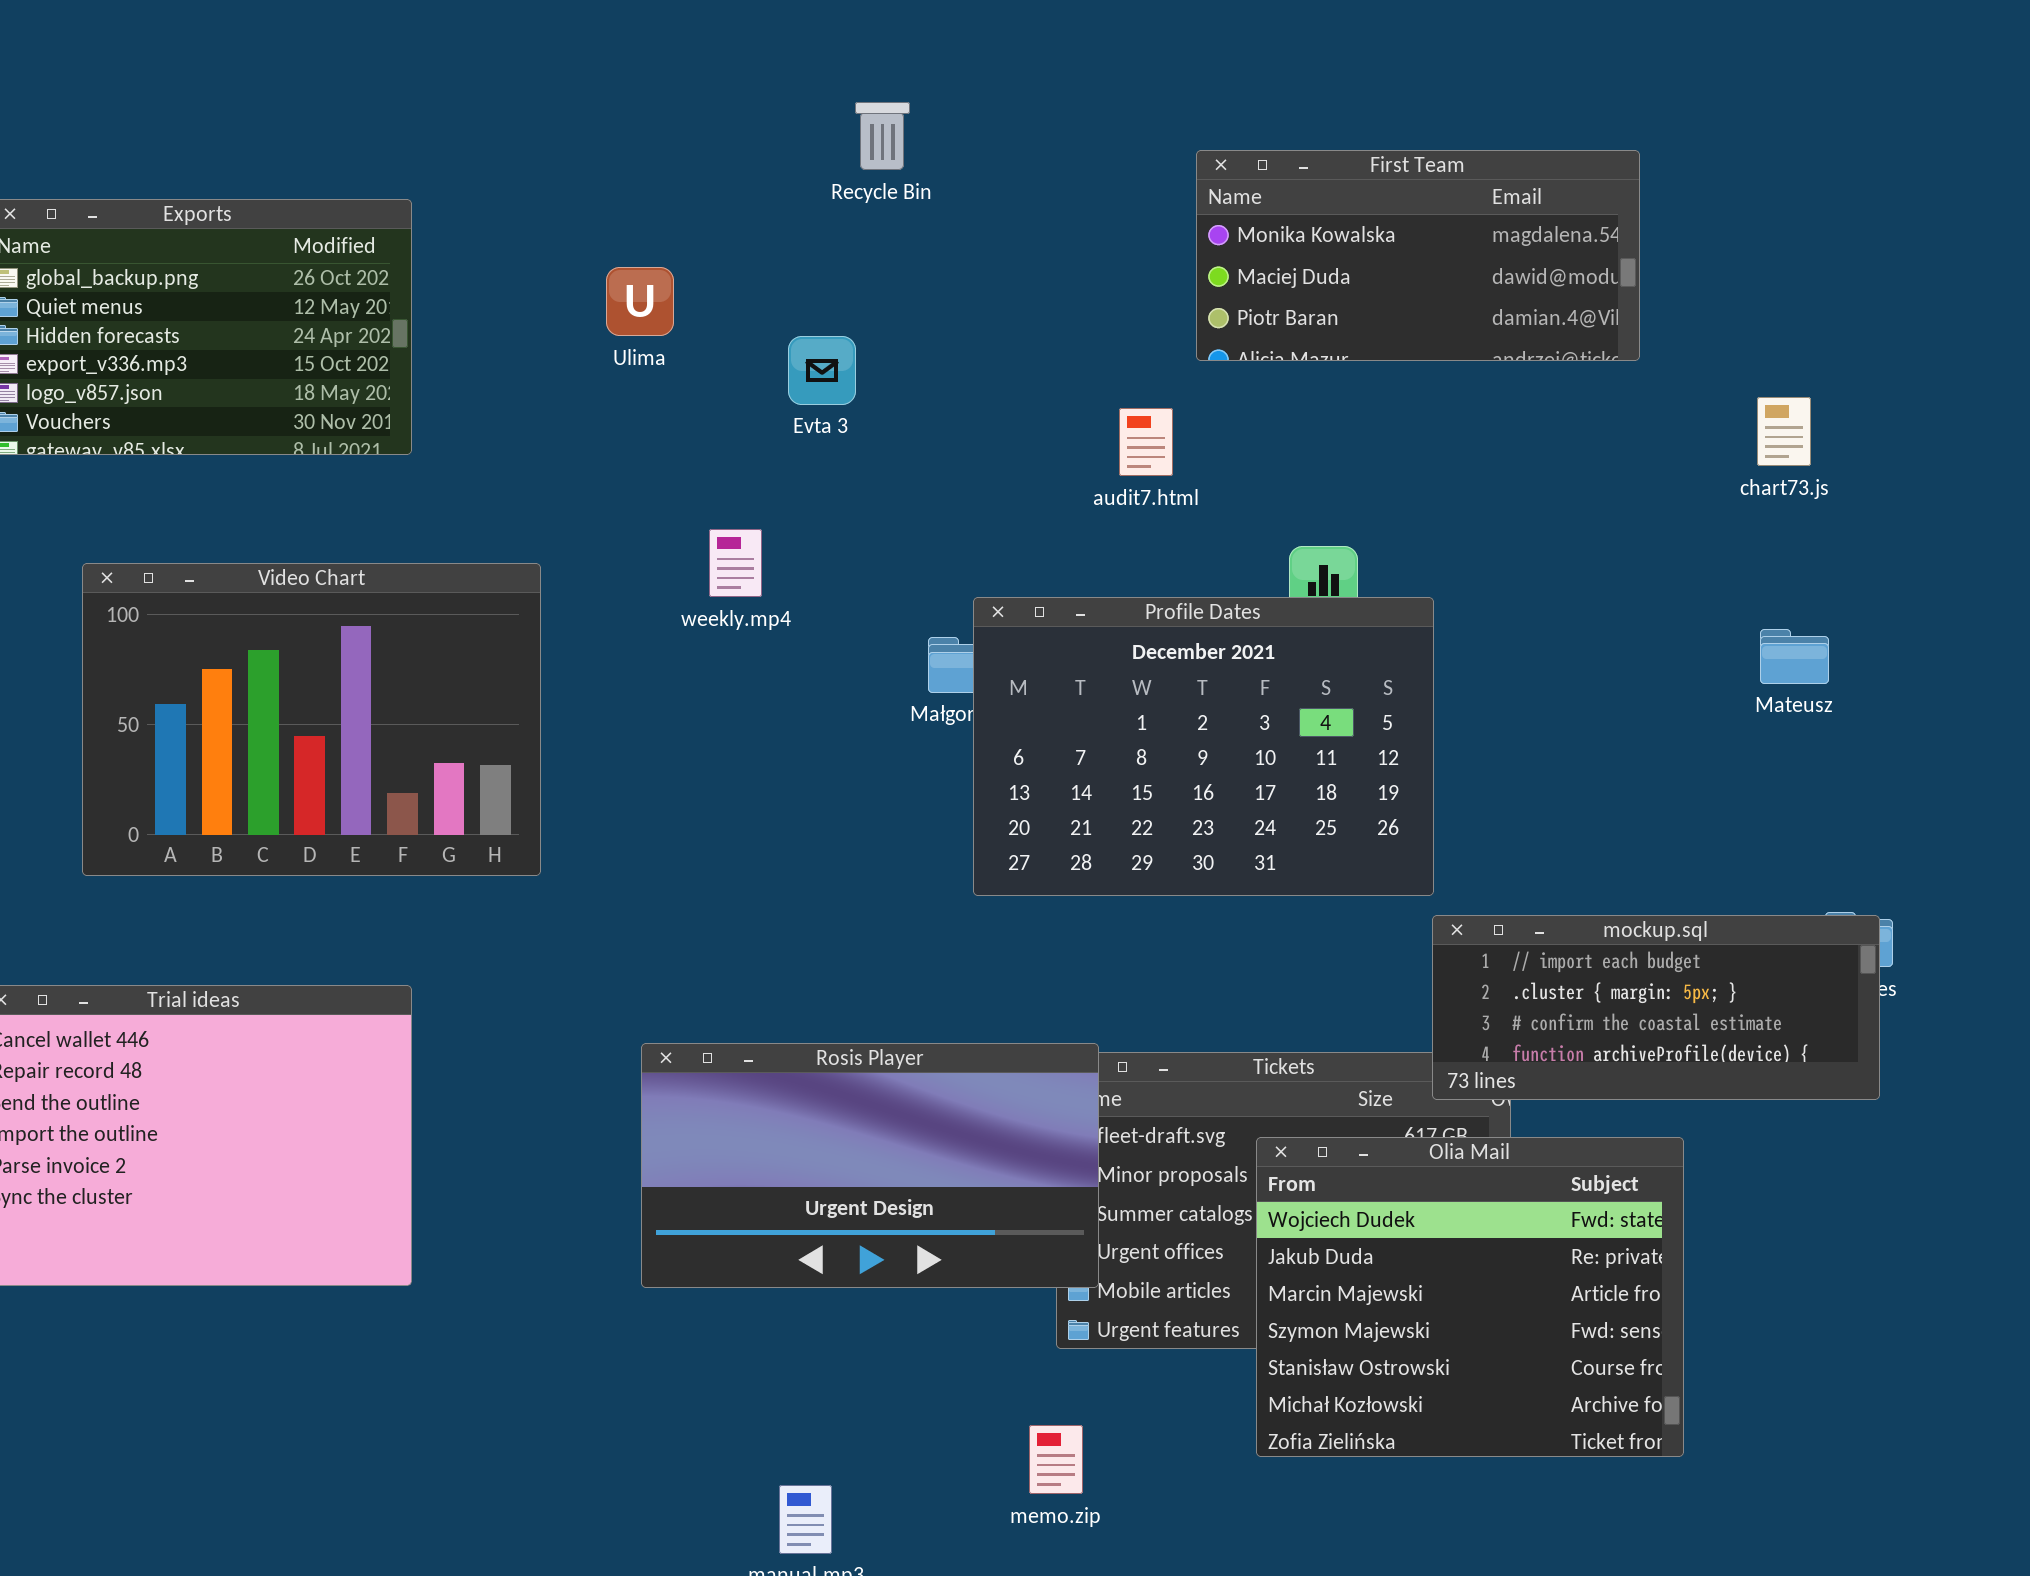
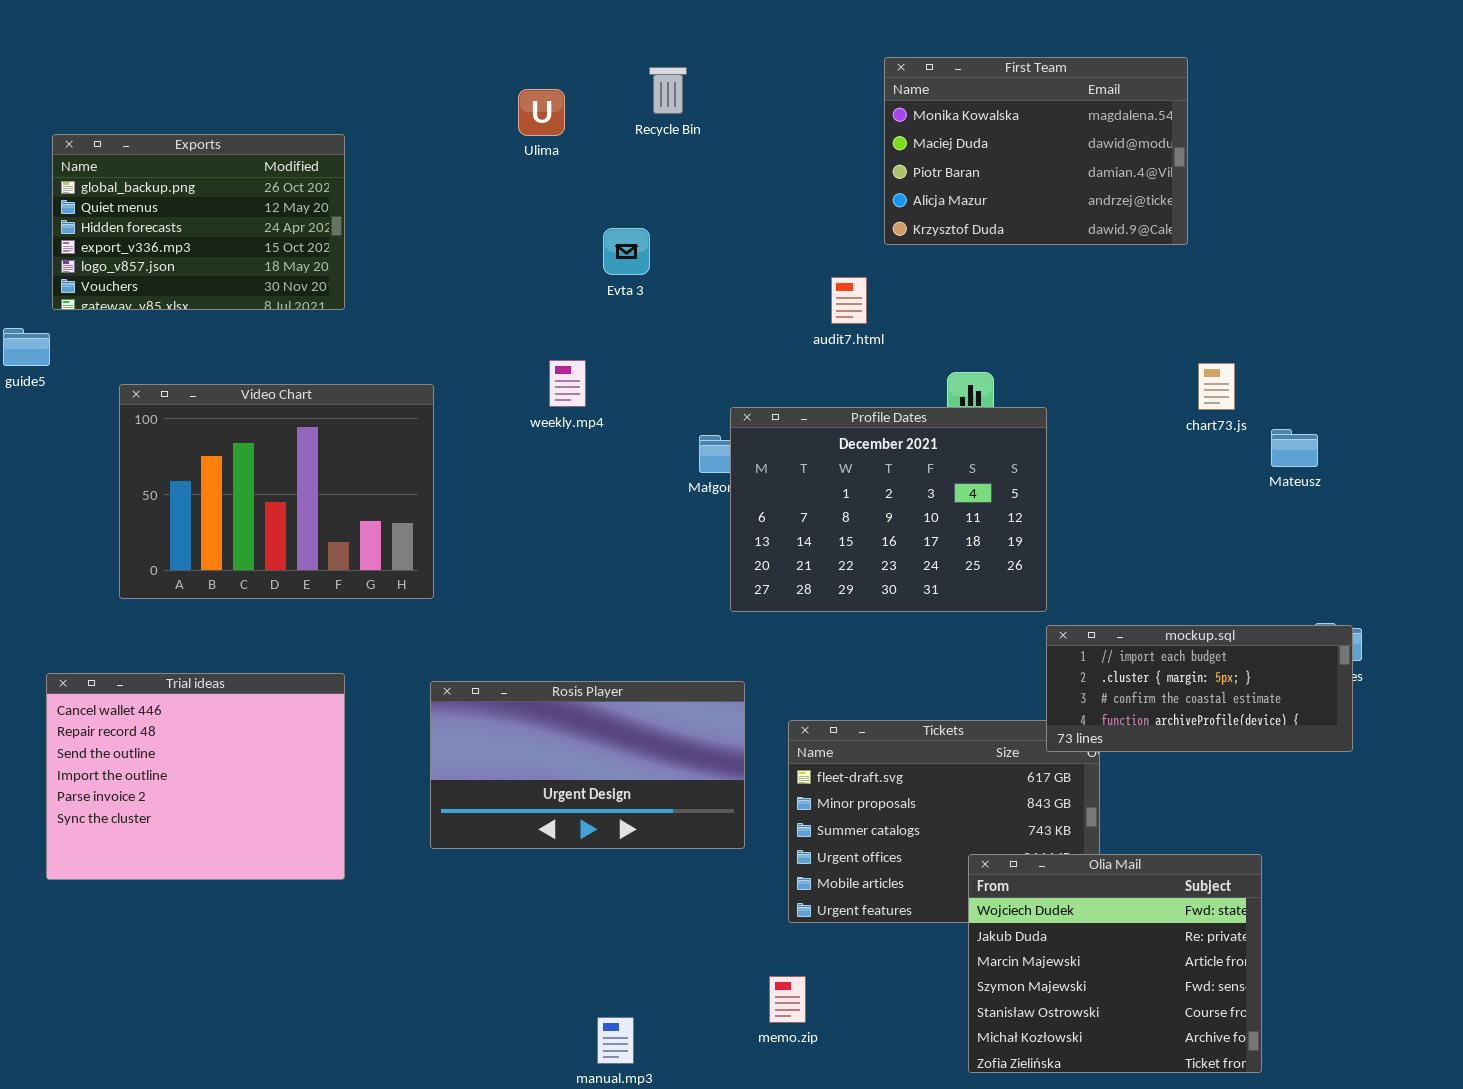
First Team: [1196,150,1640,361] -> [884,57,1188,245], resized
Ulima: [606,267,674,336] -> [518,89,565,136], moved
chart73.js: [1757,397,1811,466] -> [1198,363,1235,410], moved
Rosis Player: [641,1043,1099,1288] -> [430,681,745,849], moved
Olia Mail: [1256,1137,1684,1457] -> [968,854,1262,1073], moved

